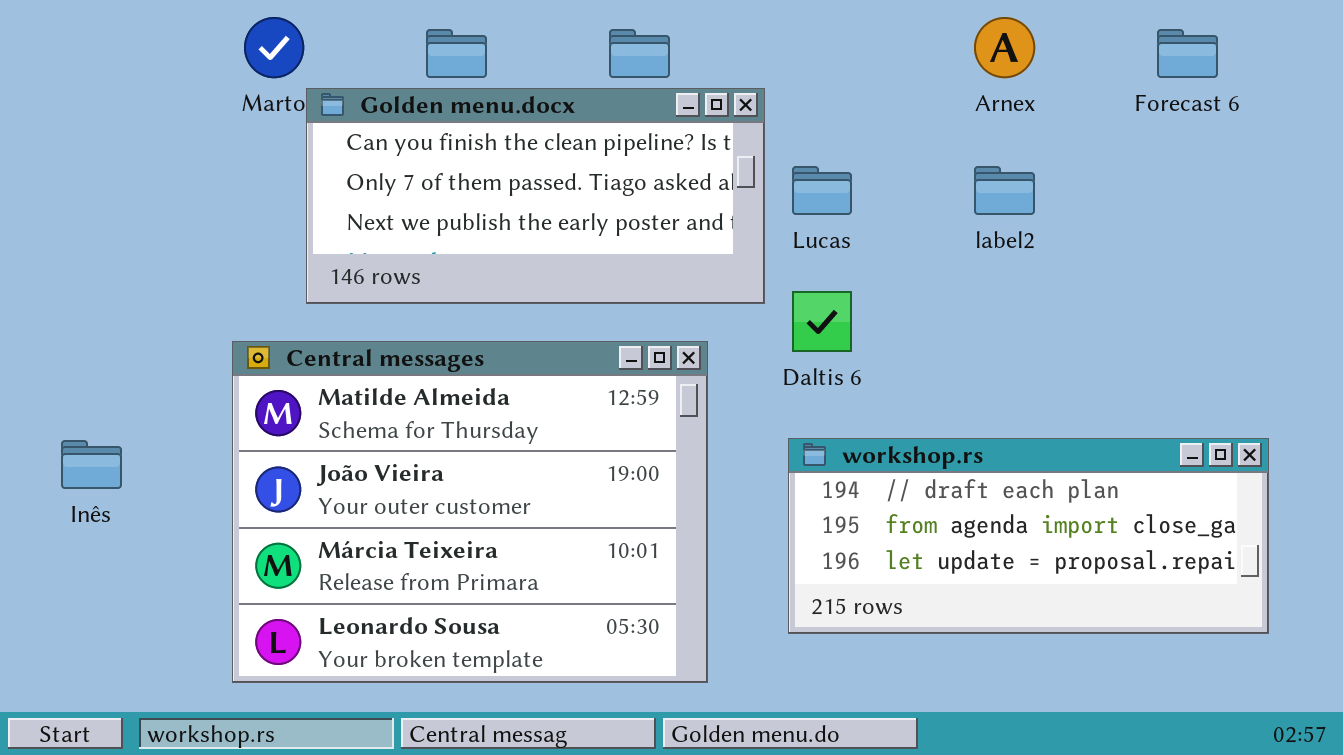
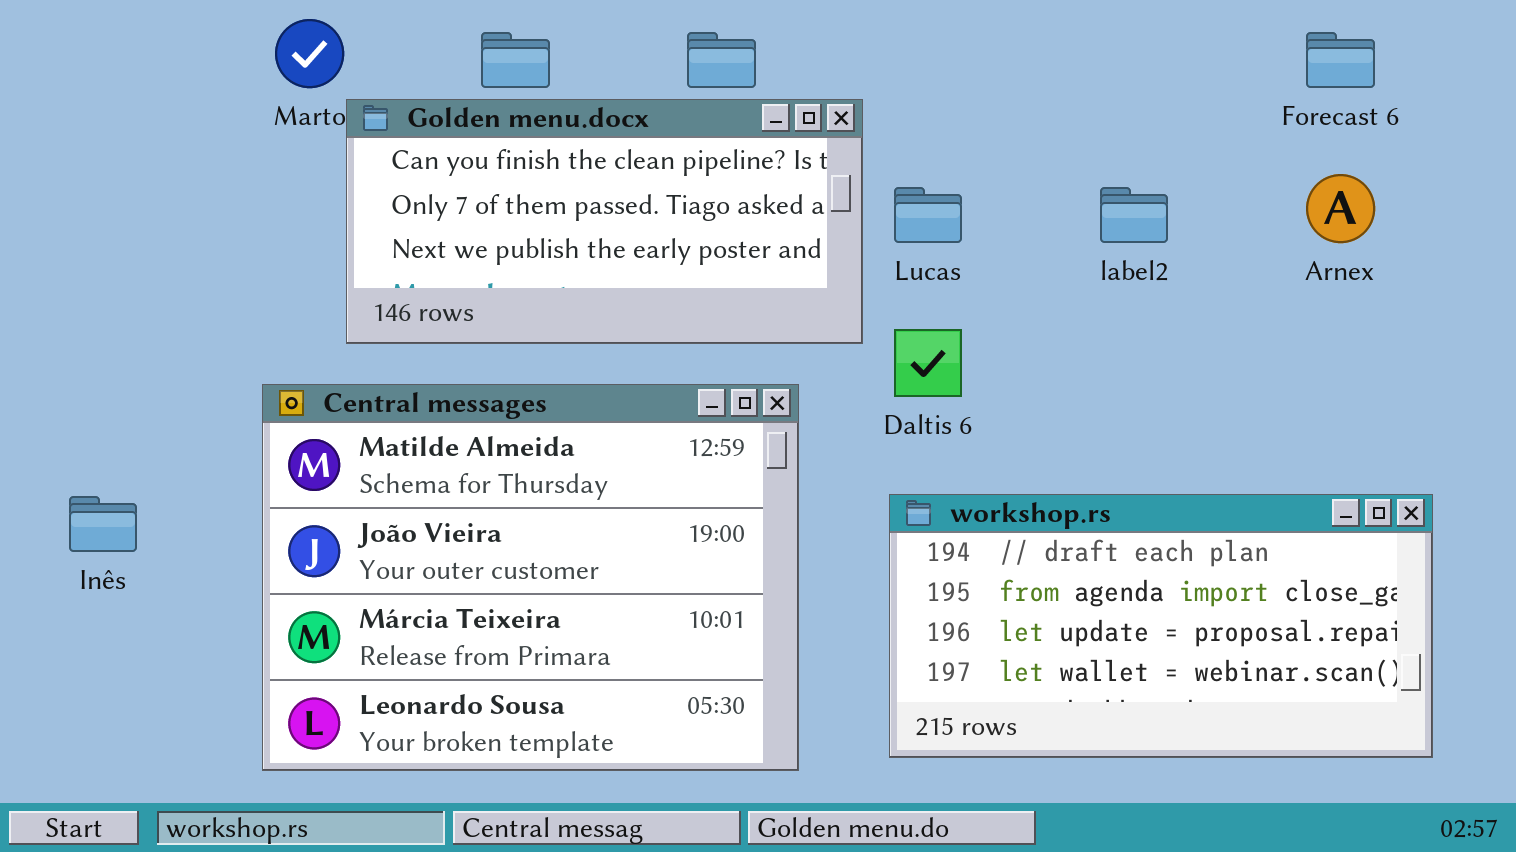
Arnex: [974,17,1035,78] -> [1306,174,1375,243], moved
workshop.rs: [788,438,1269,634] -> [889,494,1433,758], resized

